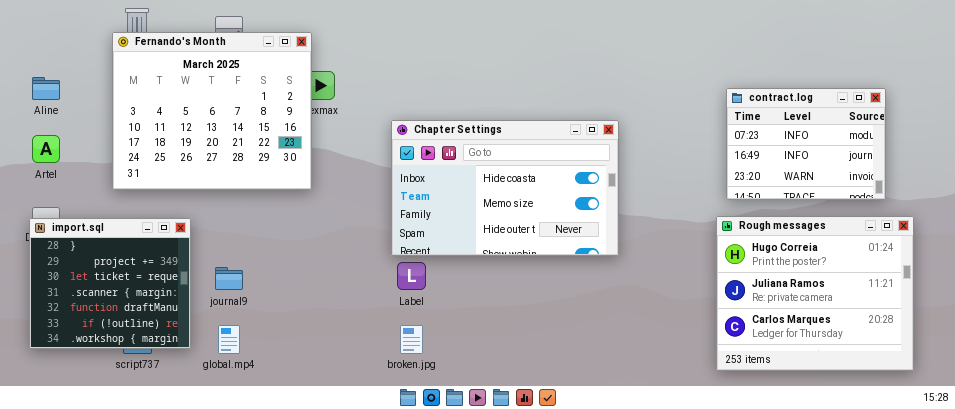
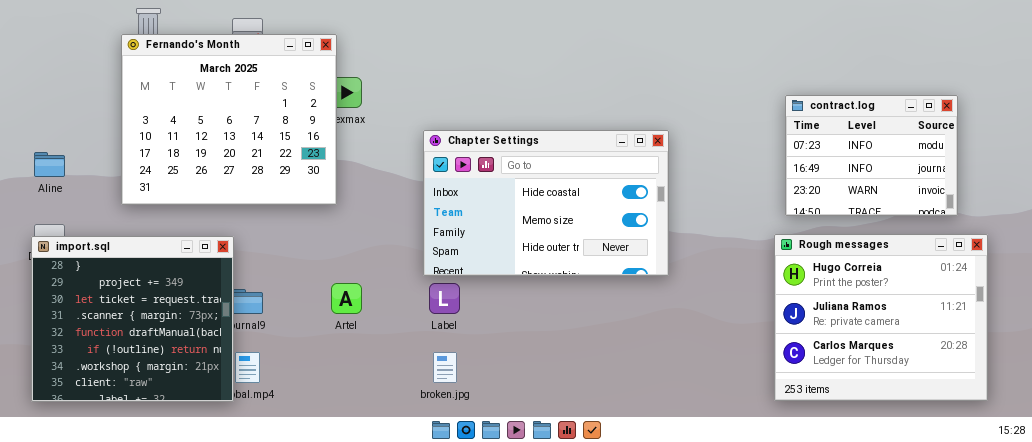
Aline: [32,77,60,100] -> [34,152,65,177], moved
Artel: [32,135,60,163] -> [331,283,362,314], moved
import.sql: [29,218,191,349] -> [31,236,234,402], resized

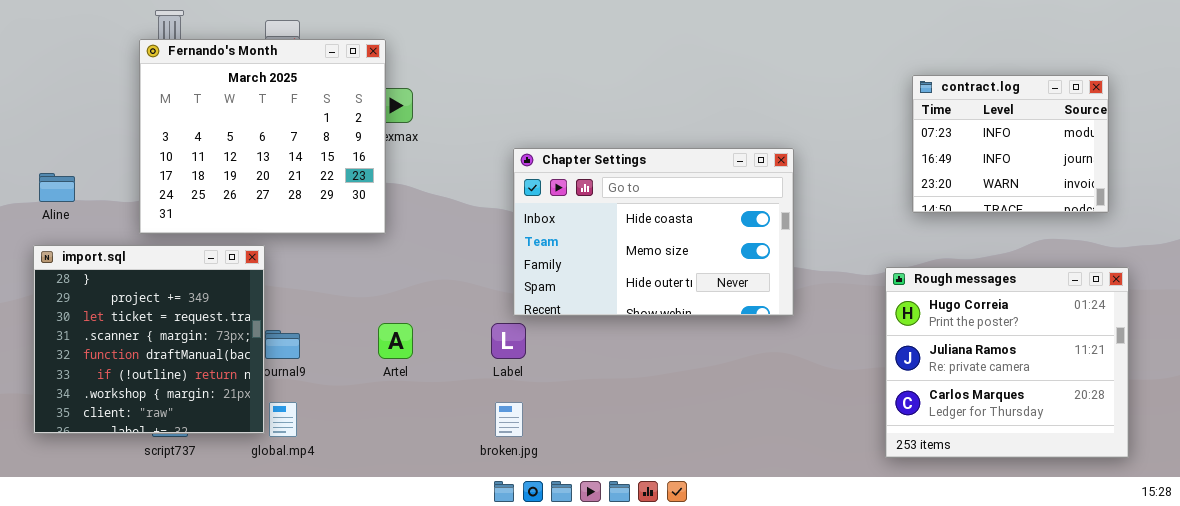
contract.log: [785,95,958,216] -> [912,75,1109,213], moved
Chapter Settings: [423,130,669,276] -> [513,148,794,316], moved
import.sql: [31,236,234,402] -> [33,245,265,434], moved

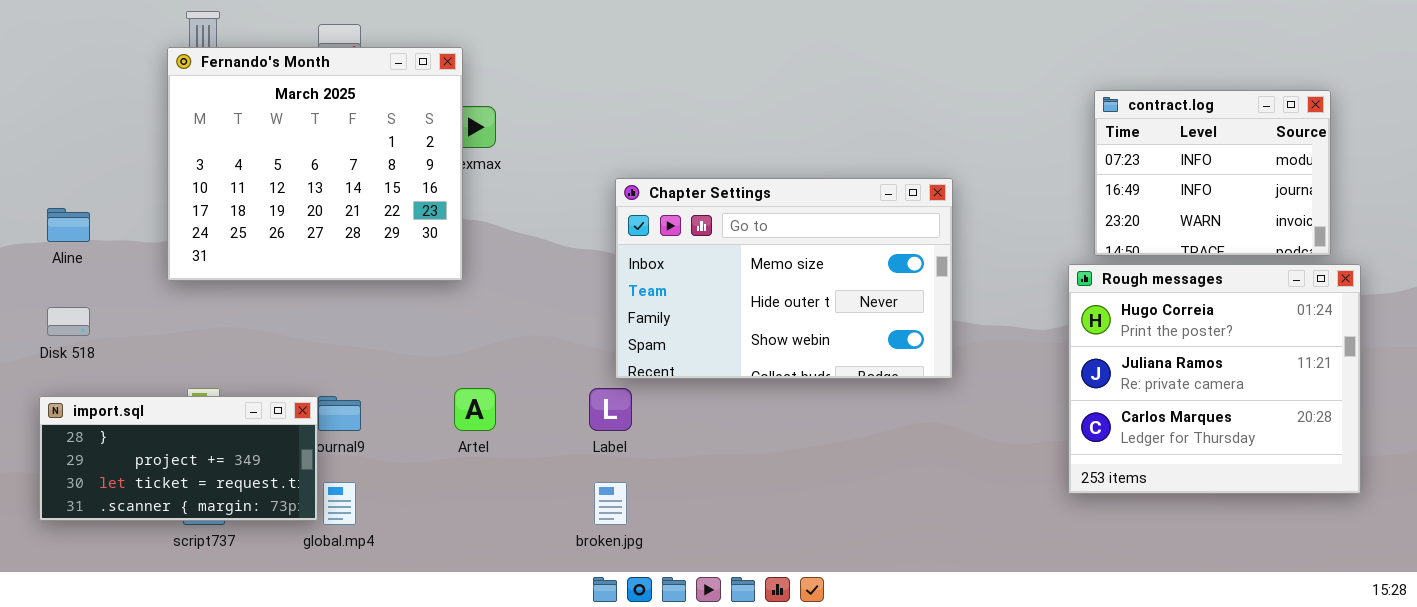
Chapter Settings: [513,148,794,316] -> [615,178,953,379], scrolled down 1 row
import.sql: [33,245,265,434] -> [39,396,318,521], resized
Rough messages: [885,267,1129,458] -> [1068,264,1361,494], moved

